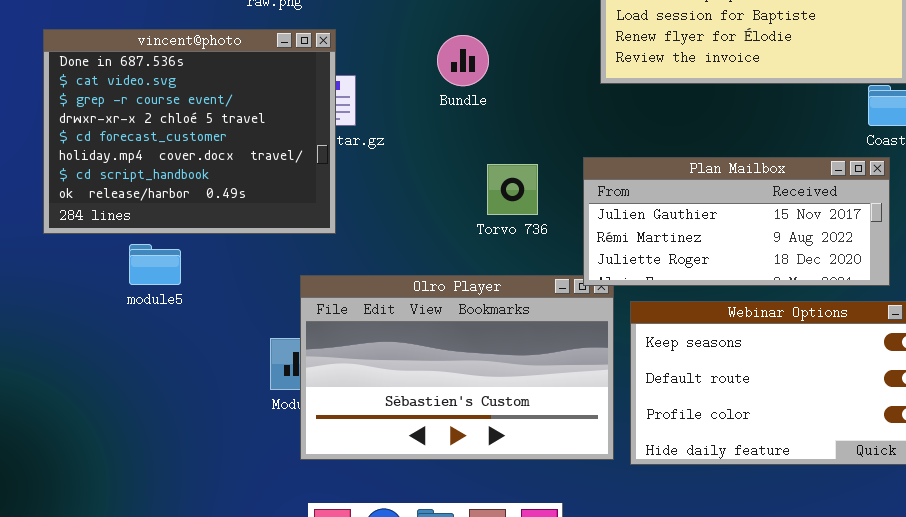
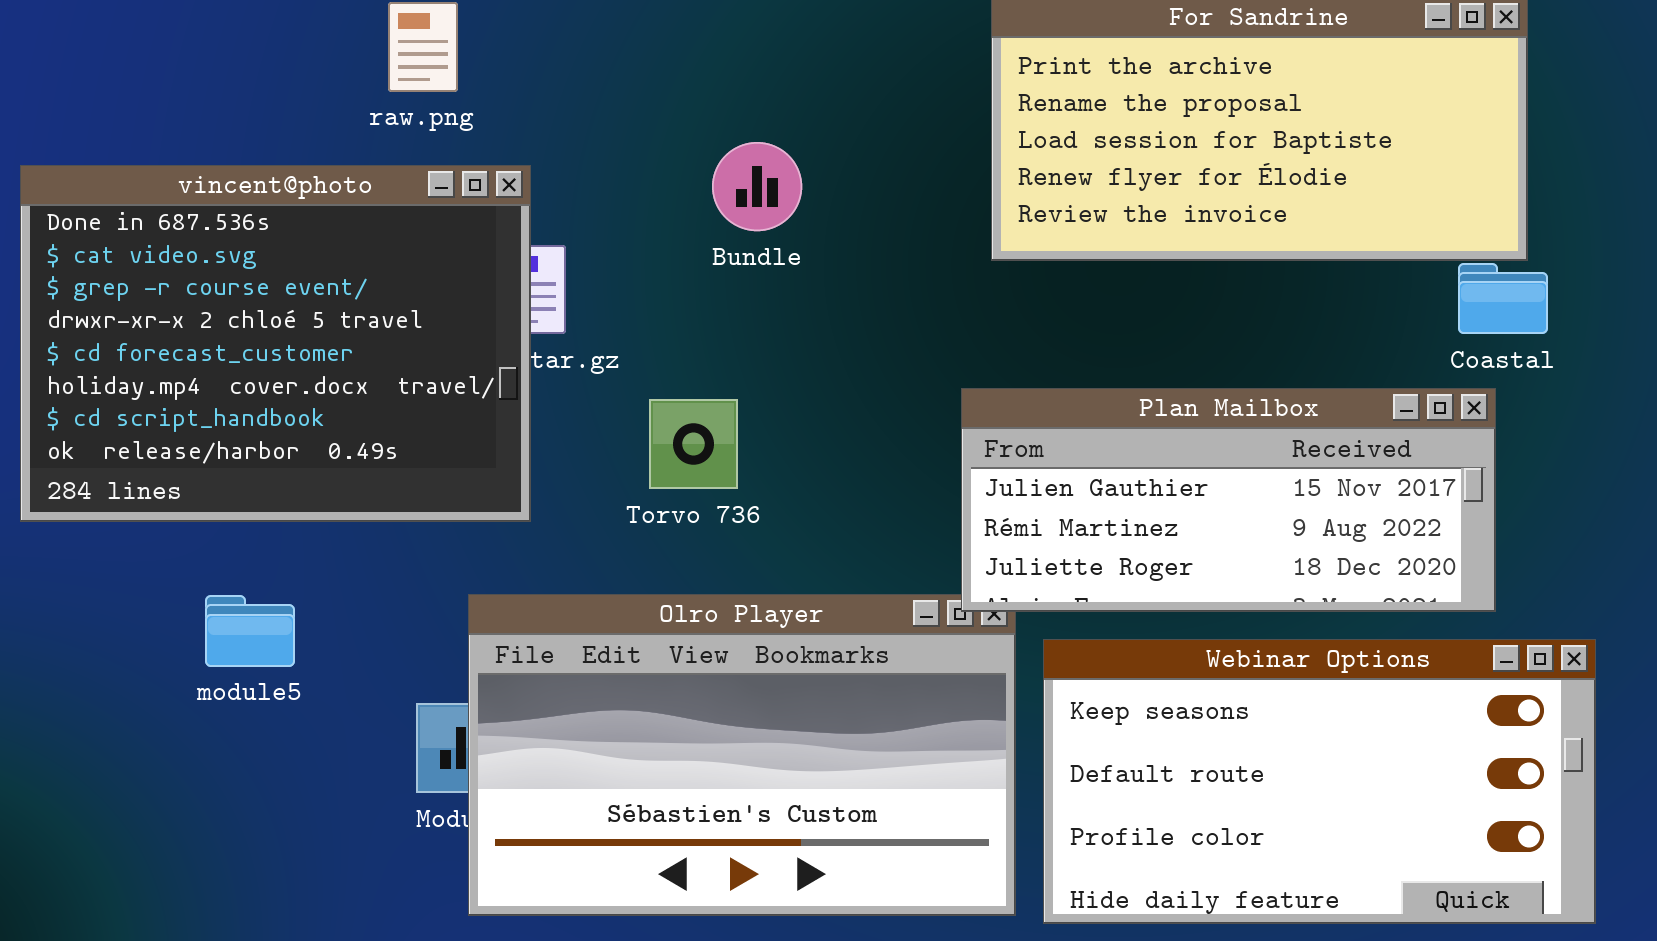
Bundle: [437,35,489,86] -> [712,142,802,231], moved
Torvo 736: [487,164,538,215] -> [649,399,738,489], moved
module5: [129,244,181,285] -> [205,595,295,667], moved

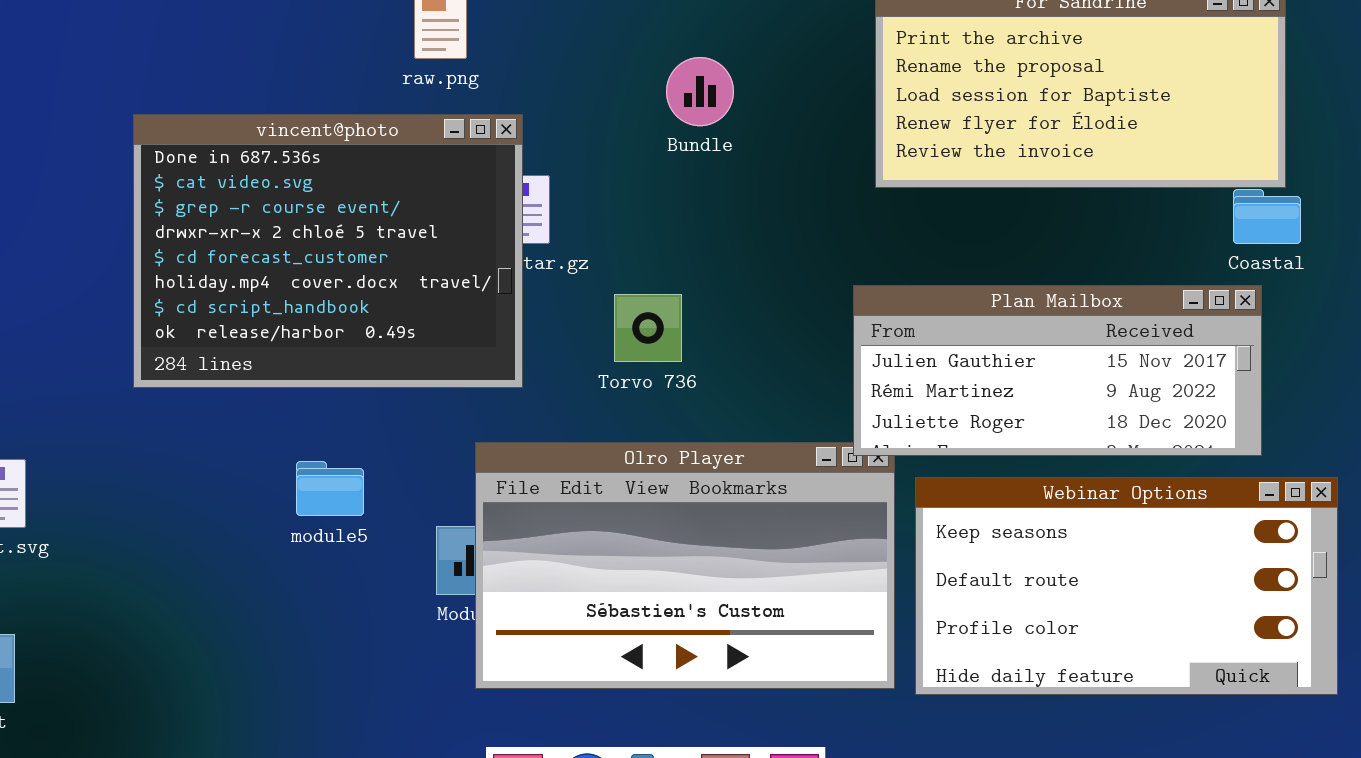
Bundle: [712,142,802,231] -> [666,57,734,126], moved
module5: [205,595,295,667] -> [296,461,364,516], moved

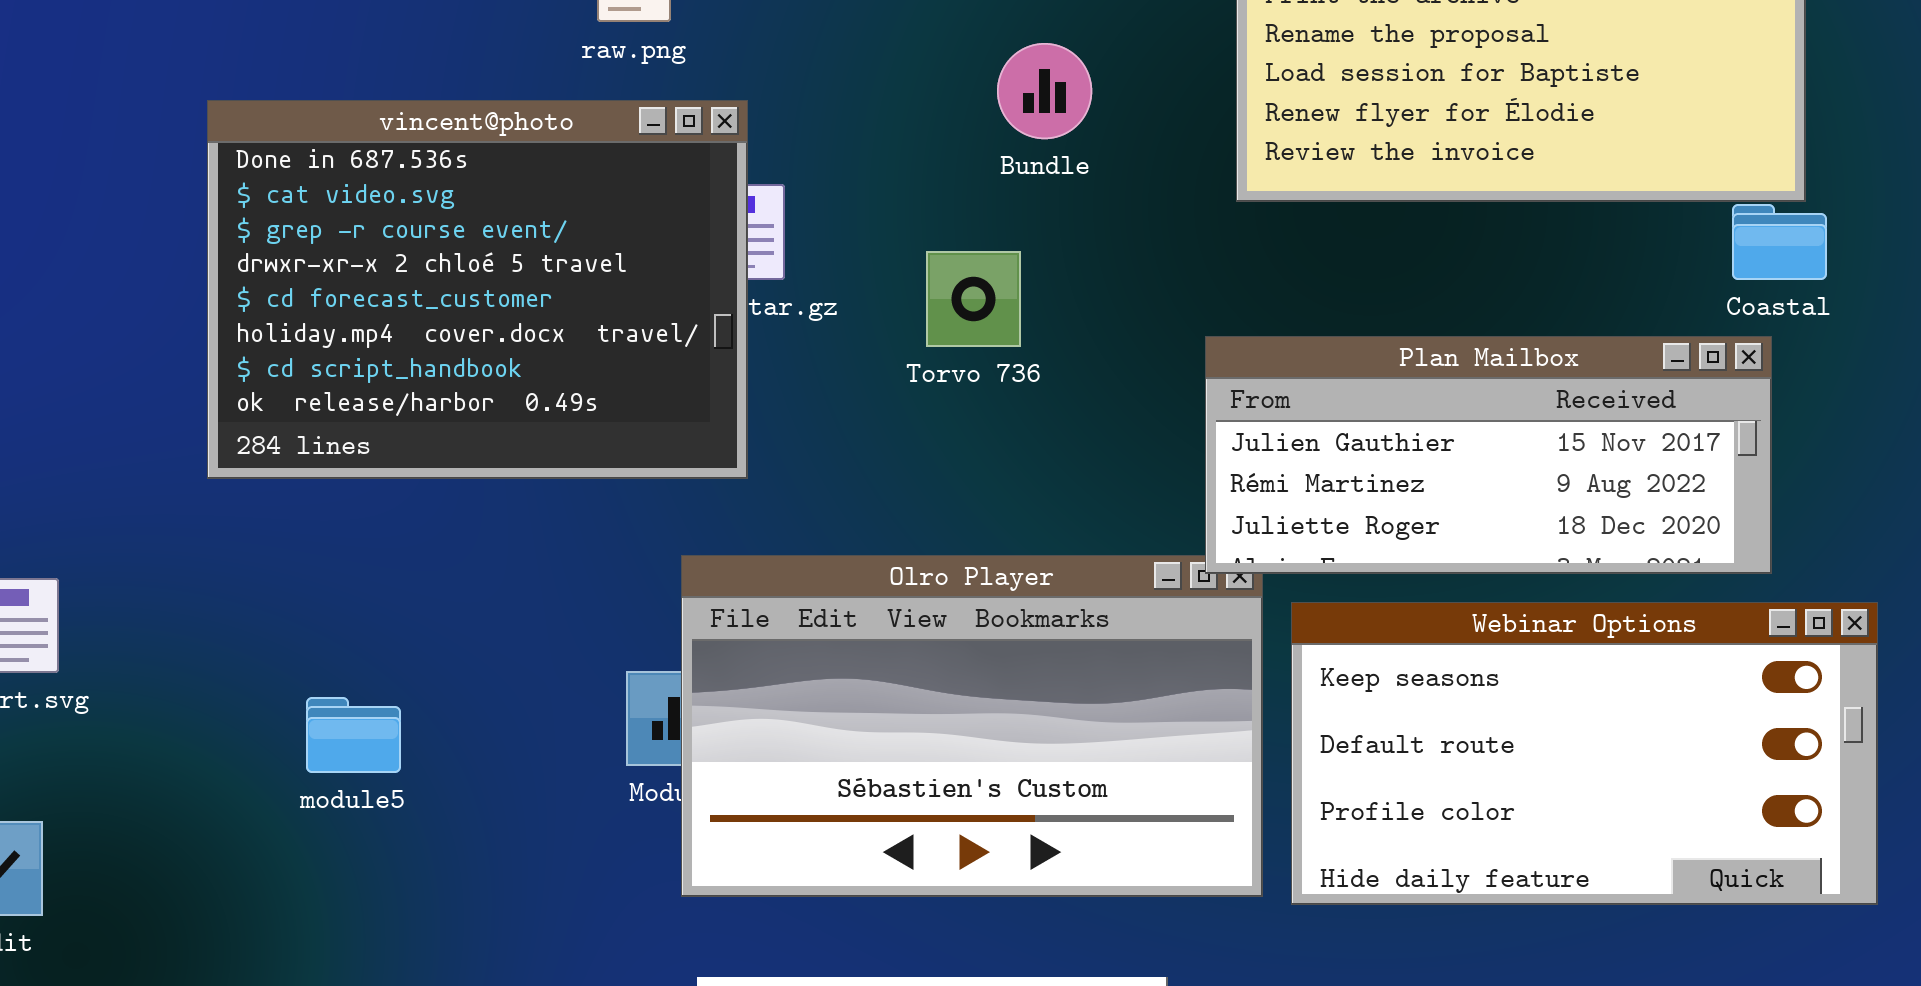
Bundle: [666,57,734,126] -> [997,43,1092,139], moved
Torvo 736: [614,294,682,362] -> [926,251,1021,347], moved
module5: [296,461,364,516] -> [306,697,401,773], moved

